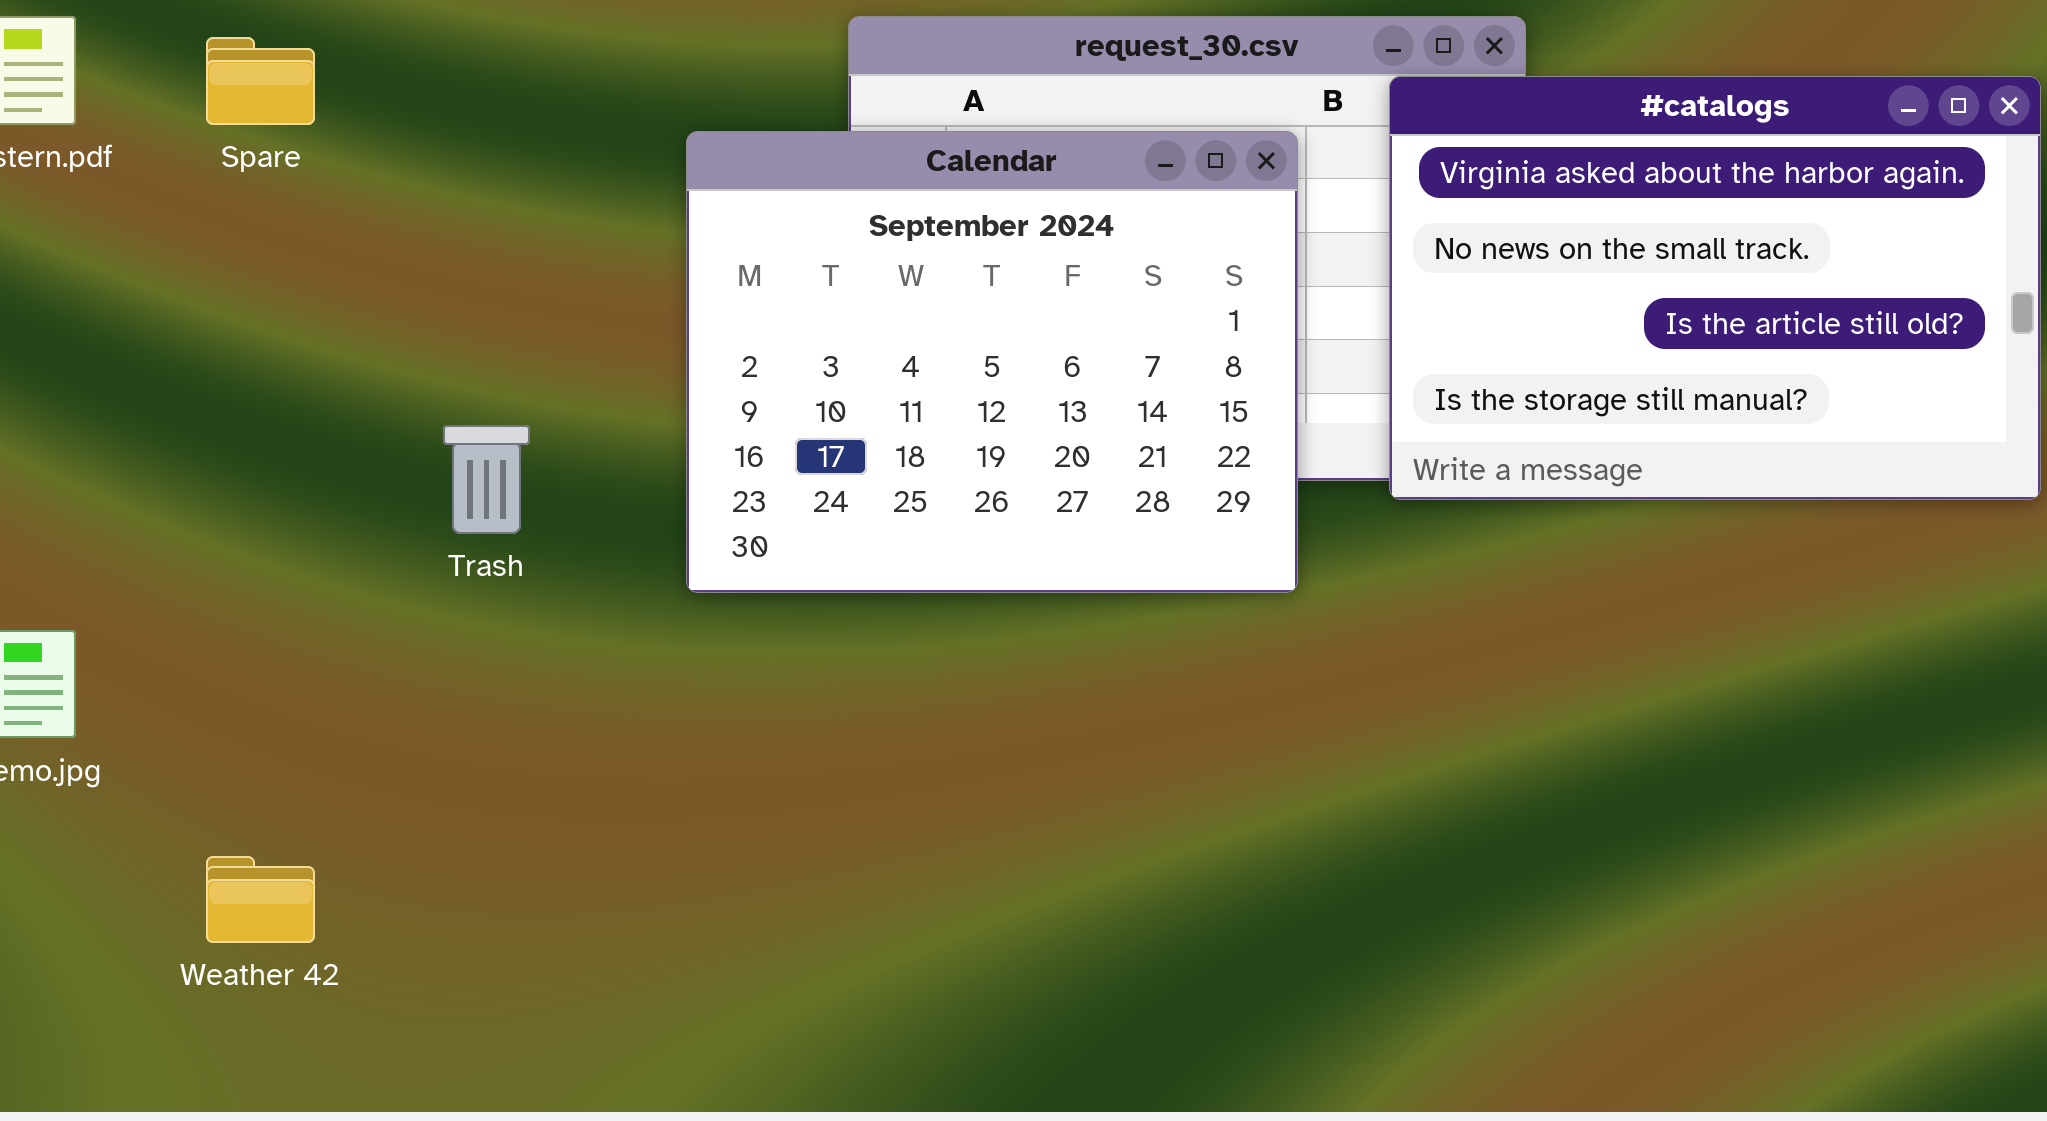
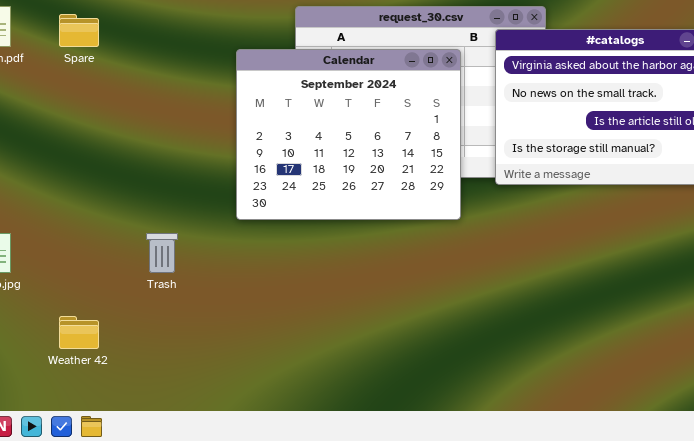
Trash: [443,425,530,534] -> [146,233,178,273], moved

